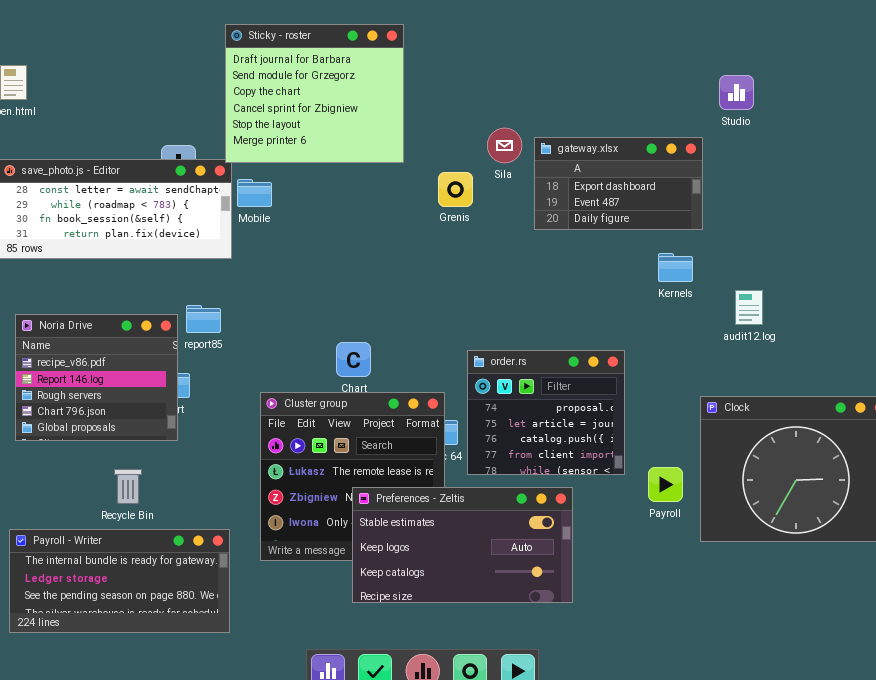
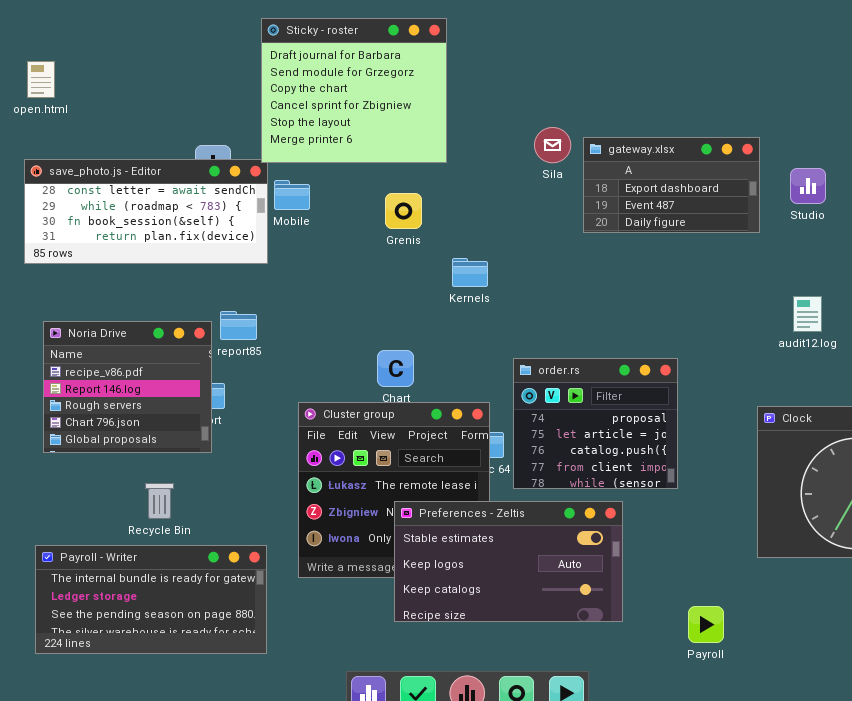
Studio: [719,75,754,110] -> [790,168,826,204], moved
Grenis: [438,172,473,207] -> [385,193,422,229], moved
Kernels: [658,253,693,282] -> [452,258,488,287], moved
Payroll: [648,467,683,502] -> [688,606,724,643], moved

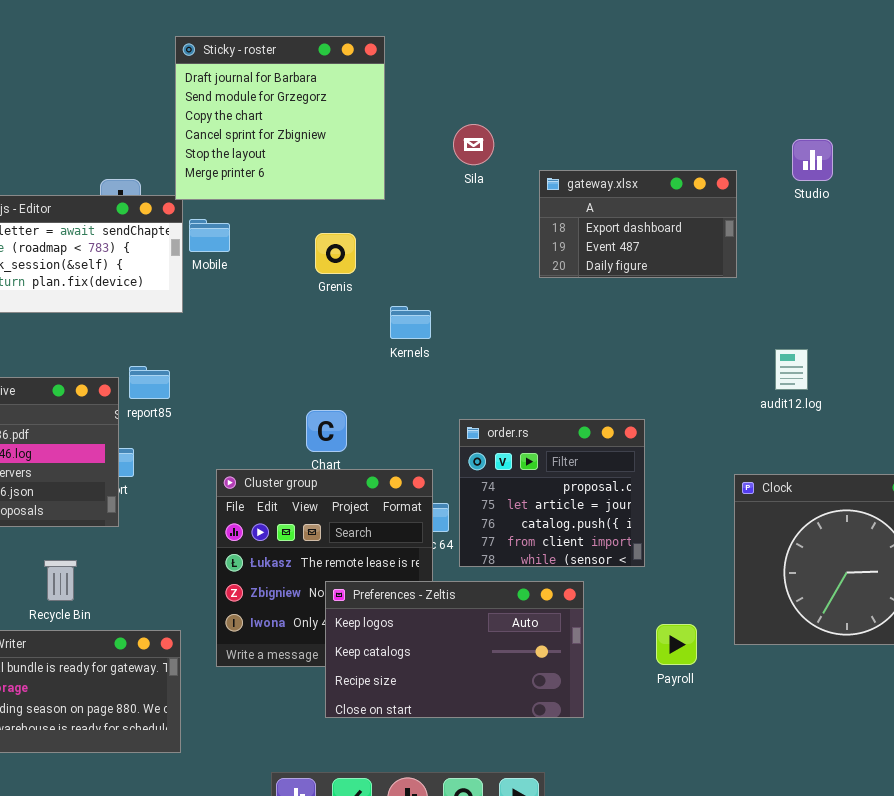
Sila: [534,127,571,163] -> [453,124,494,165], moved
Studio: [790,168,826,204] -> [792,139,833,181], moved
Preferences - Zeltis: [394,501,623,622] -> [325,581,584,718], scrolled down 1 row
Payroll: [688,606,724,643] -> [656,624,697,665], moved

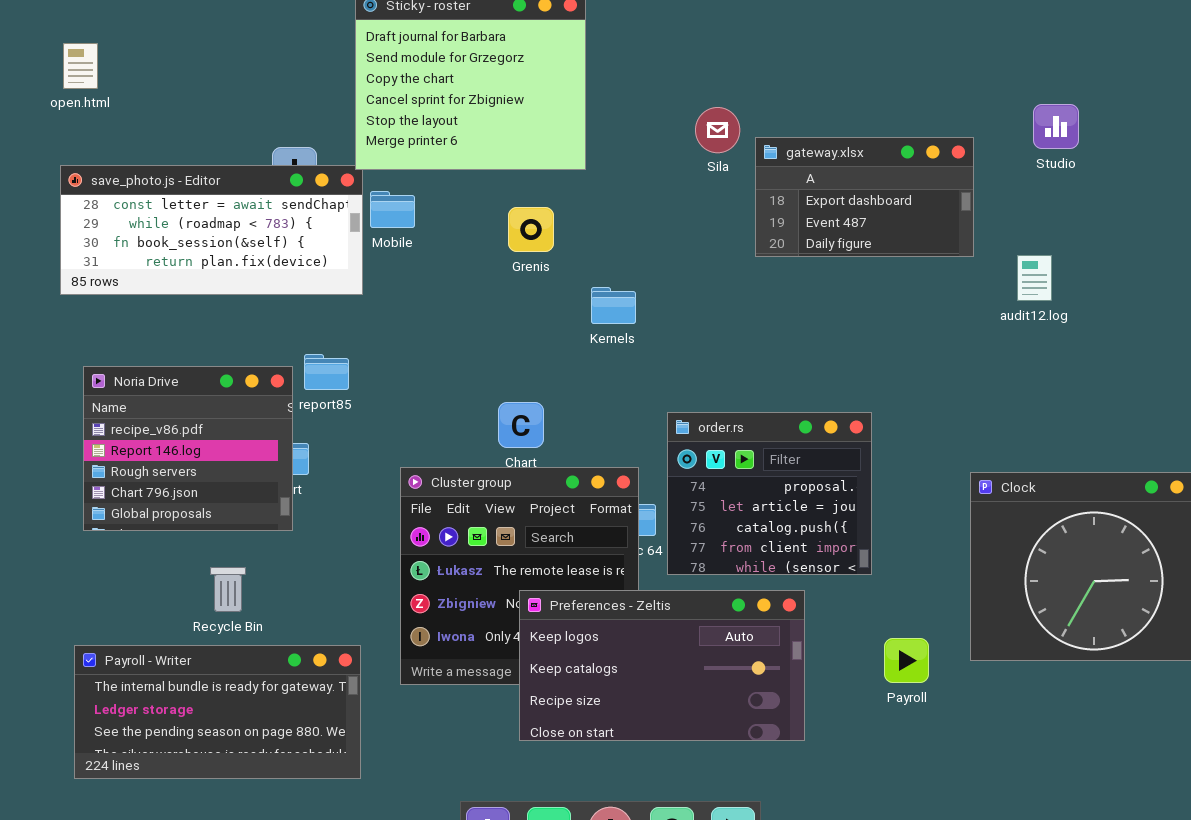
Sila: [453,124,494,165] -> [695,107,740,153], moved
audit12.log: [775,349,808,390] -> [1017,255,1052,301], moved

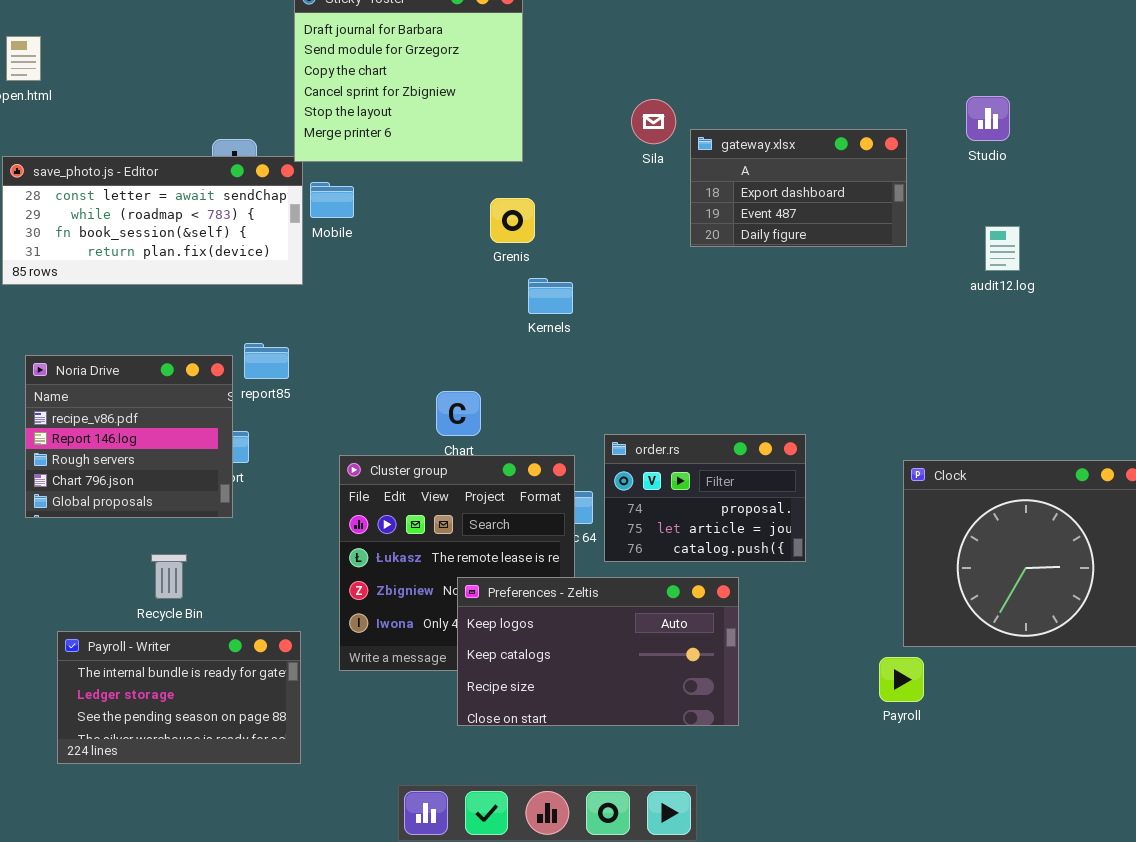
Grenis: [508,207,554,252] -> [490,198,535,243], moved
audit12.log: [1017,255,1052,301] -> [985,226,1020,271], moved
order.rs: [667,412,872,575] -> [604,434,806,562], resized
Payroll: [884,638,929,683] -> [879,657,924,702], moved
Payroll - Writer: [74,645,361,779] -> [57,631,301,764], resized

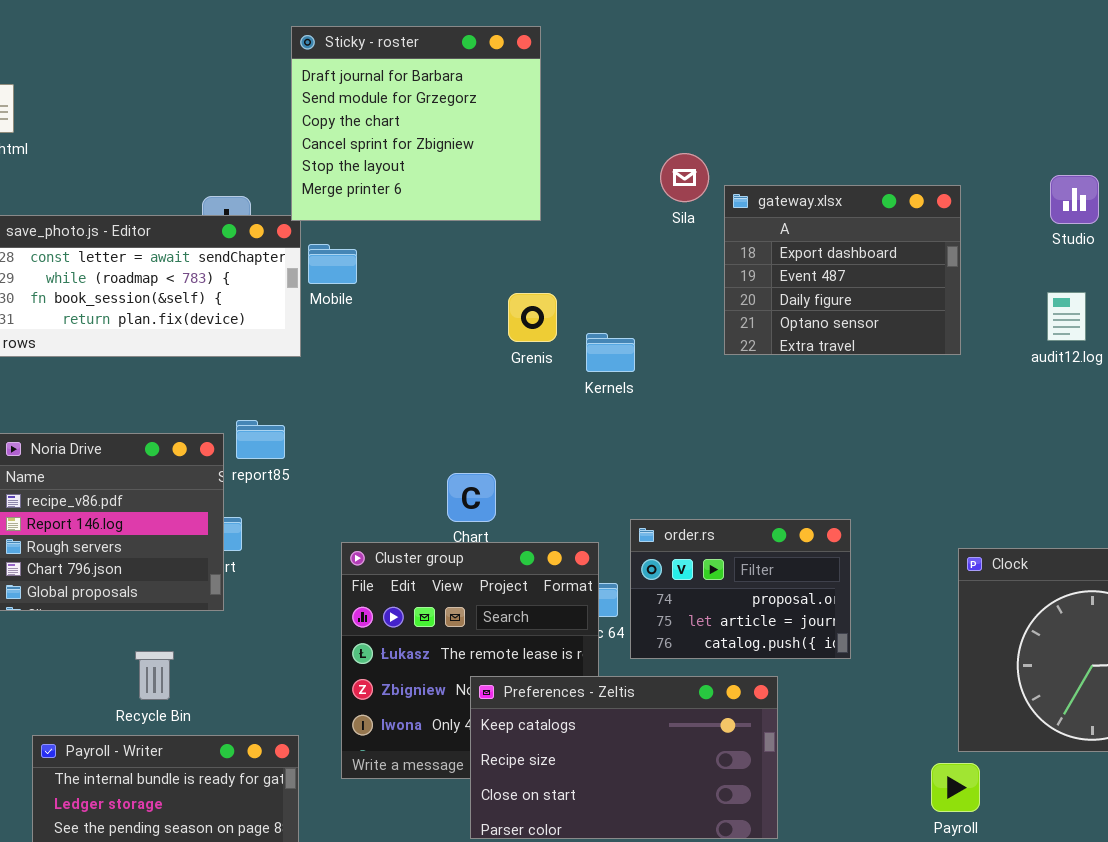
Studio: [966,96,1010,141] -> [1050,175,1099,224], moved
gateway.xlsx: [690,129,907,247] -> [724,185,961,355], resized
Grenis: [490,198,535,243] -> [508,293,557,342], moved
Kernels: [528,278,573,314] -> [586,333,635,372], moved
Preferences - Zeltis: [457,577,739,726] -> [470,676,778,839], scrolled down 1 row

